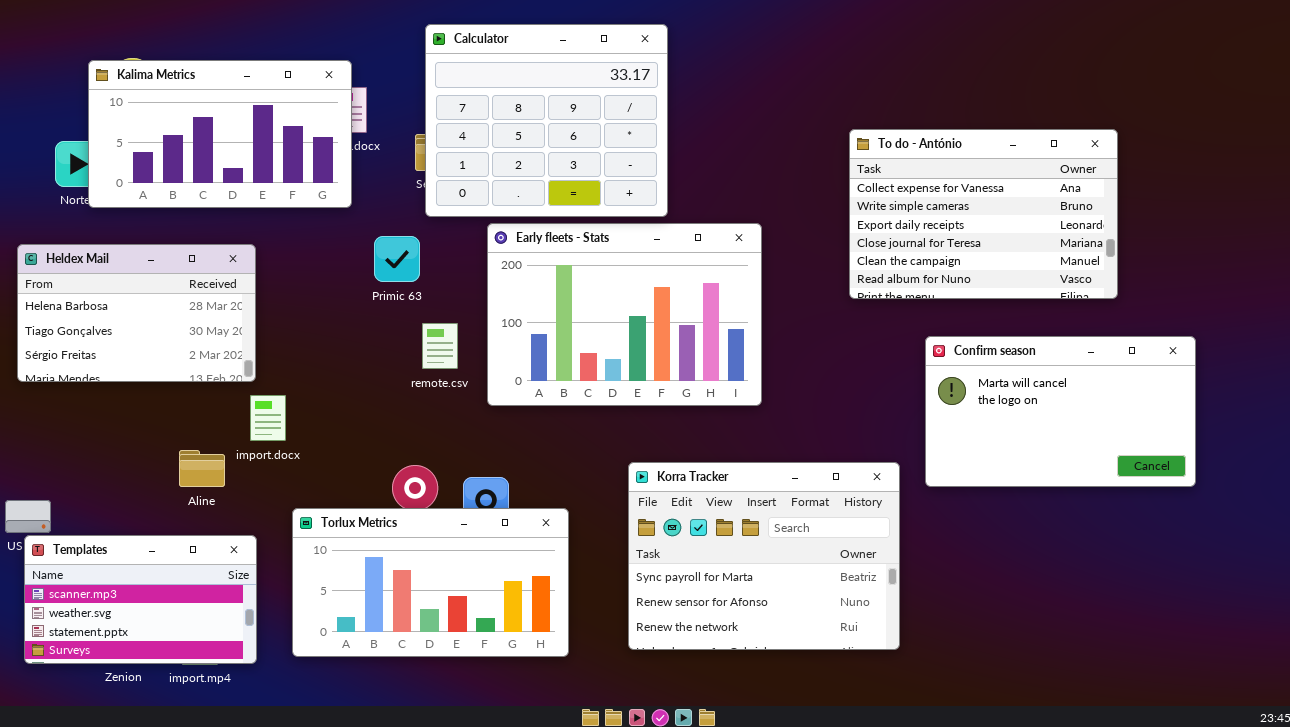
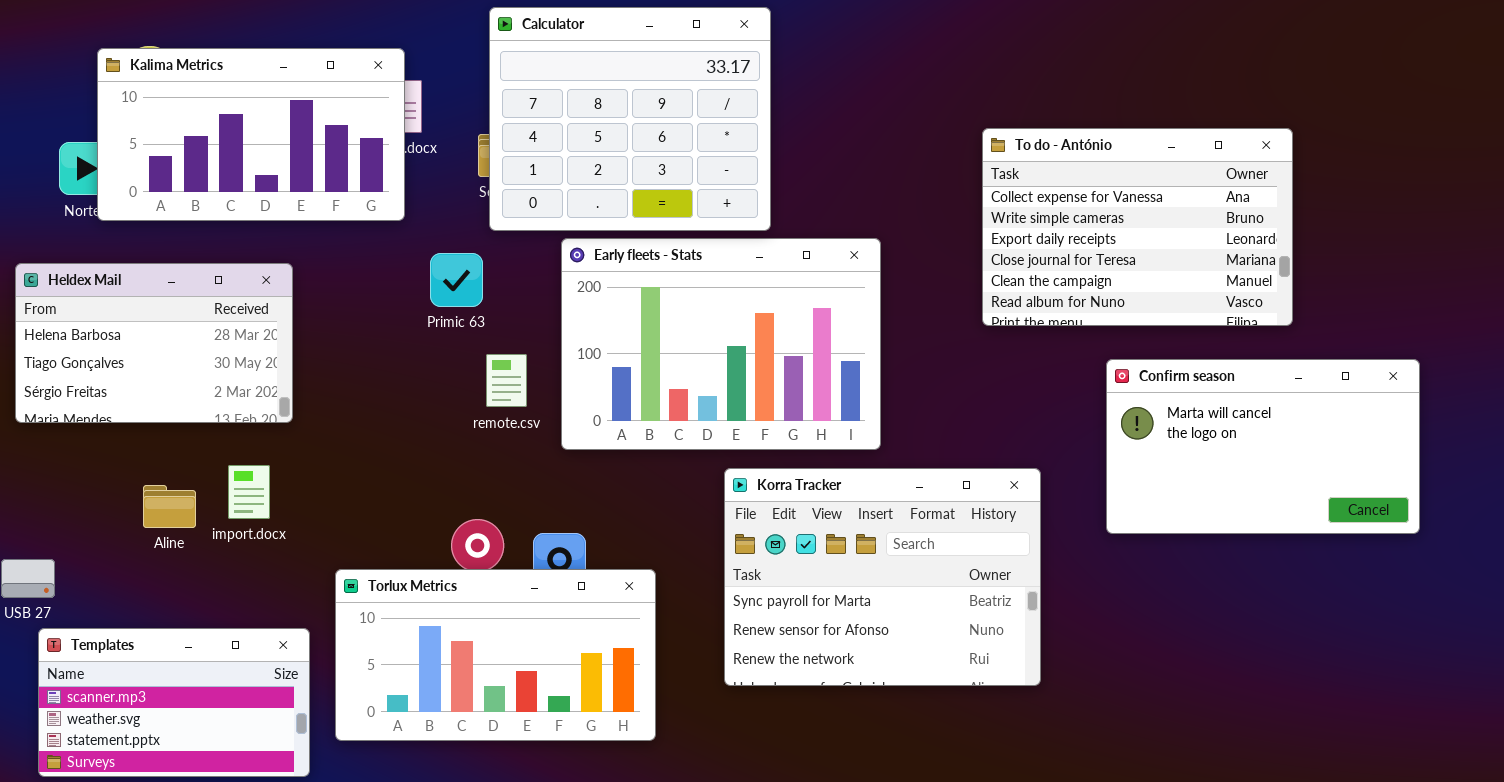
Confirm season: [925,336,1196,487] -> [1106,359,1420,534], moved
import.docx: [250,395,286,441] -> [228,465,270,519], moved
Aline: [179,450,225,487] -> [143,485,196,528], moved
Korra Tracker: [628,462,900,650] -> [724,468,1041,686], moved
Templates: [24,535,257,664] -> [38,628,310,777], moved

